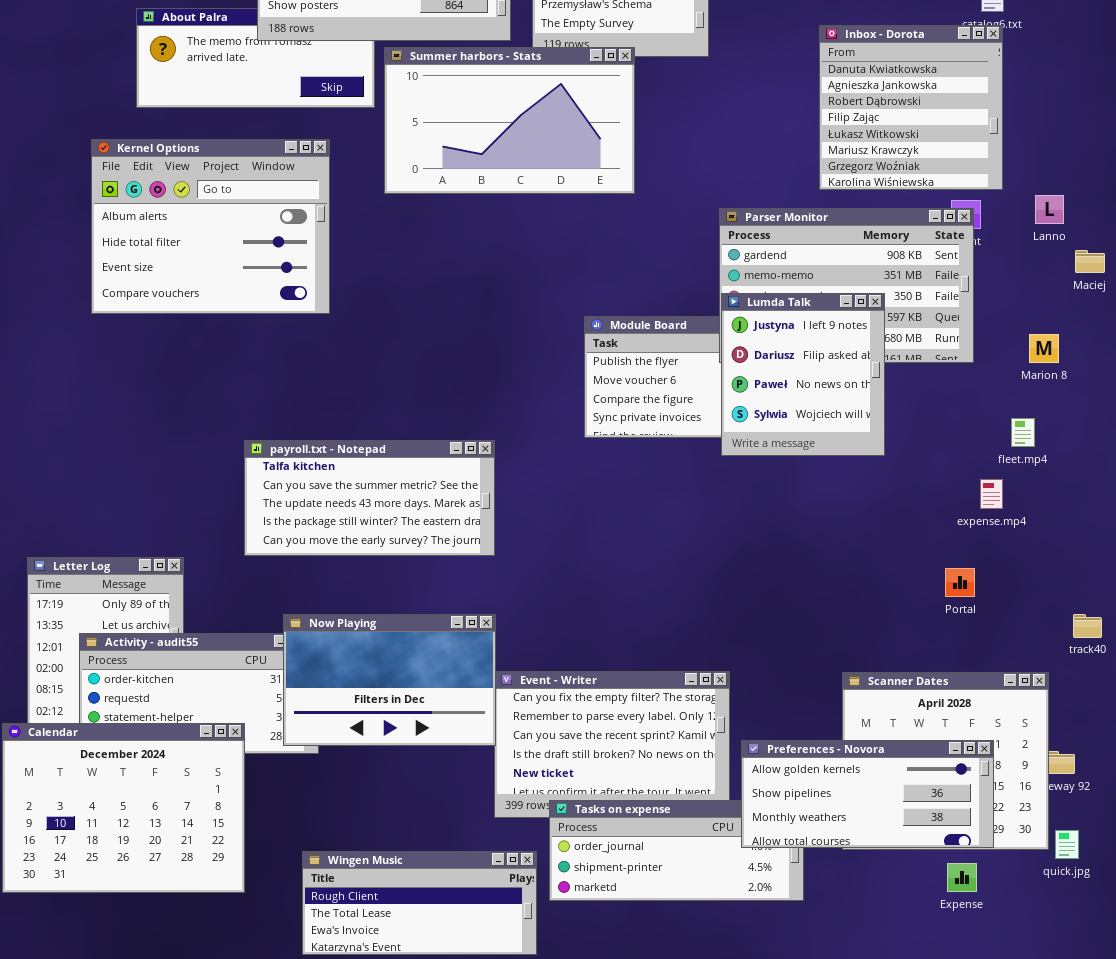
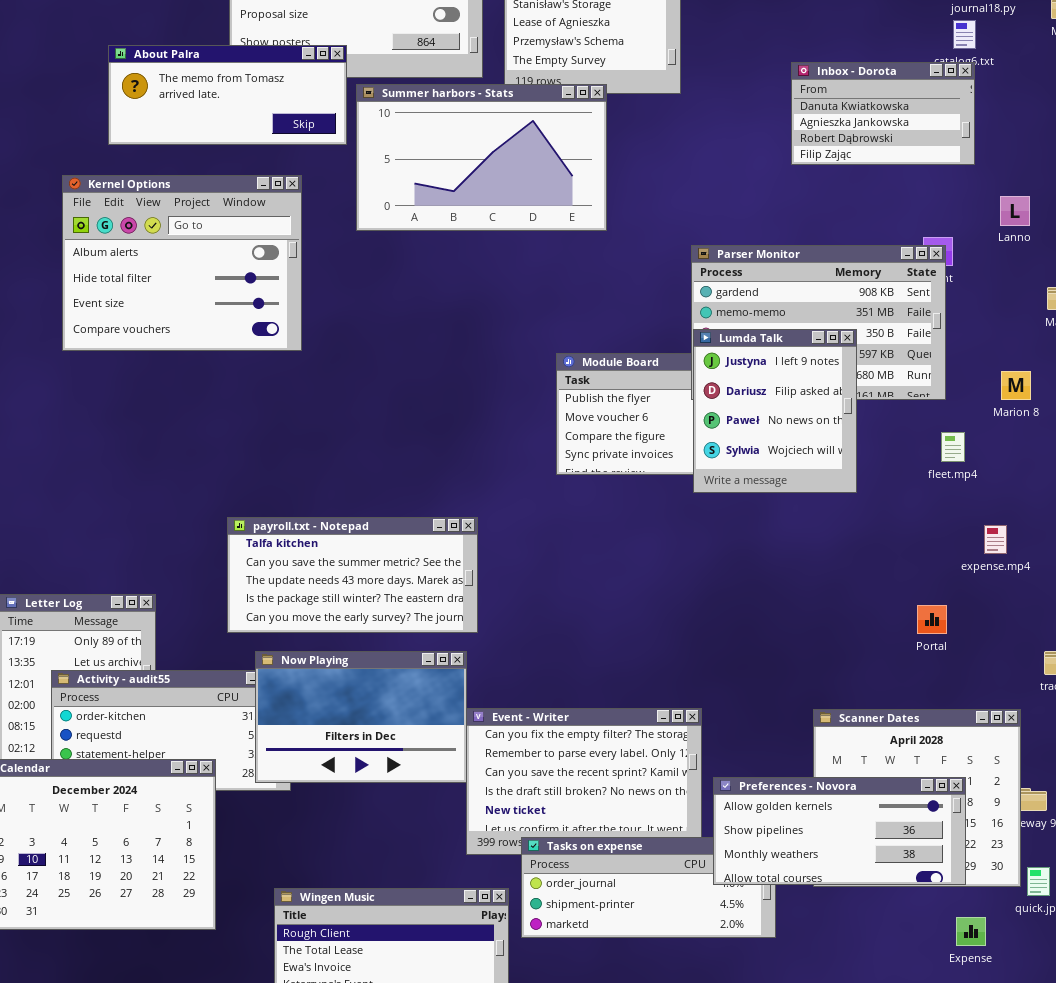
About Palra: [136,8,375,108] -> [108,45,347,145], raised
Inbox - Dorota: [819,25,1003,190] -> [791,62,975,165], resized
Lanno: [1035,195,1064,224] -> [1000,196,1030,226], moved
fleet.mp4: [1011,418,1035,447] -> [941,432,965,462], moved
payroll.txt - Notepad: [244,440,495,556] -> [227,517,478,633], moved
expense.mp4: [980,479,1003,509] -> [984,525,1007,554], moved
Expense: [947,863,977,892] -> [956,917,986,946], moved

